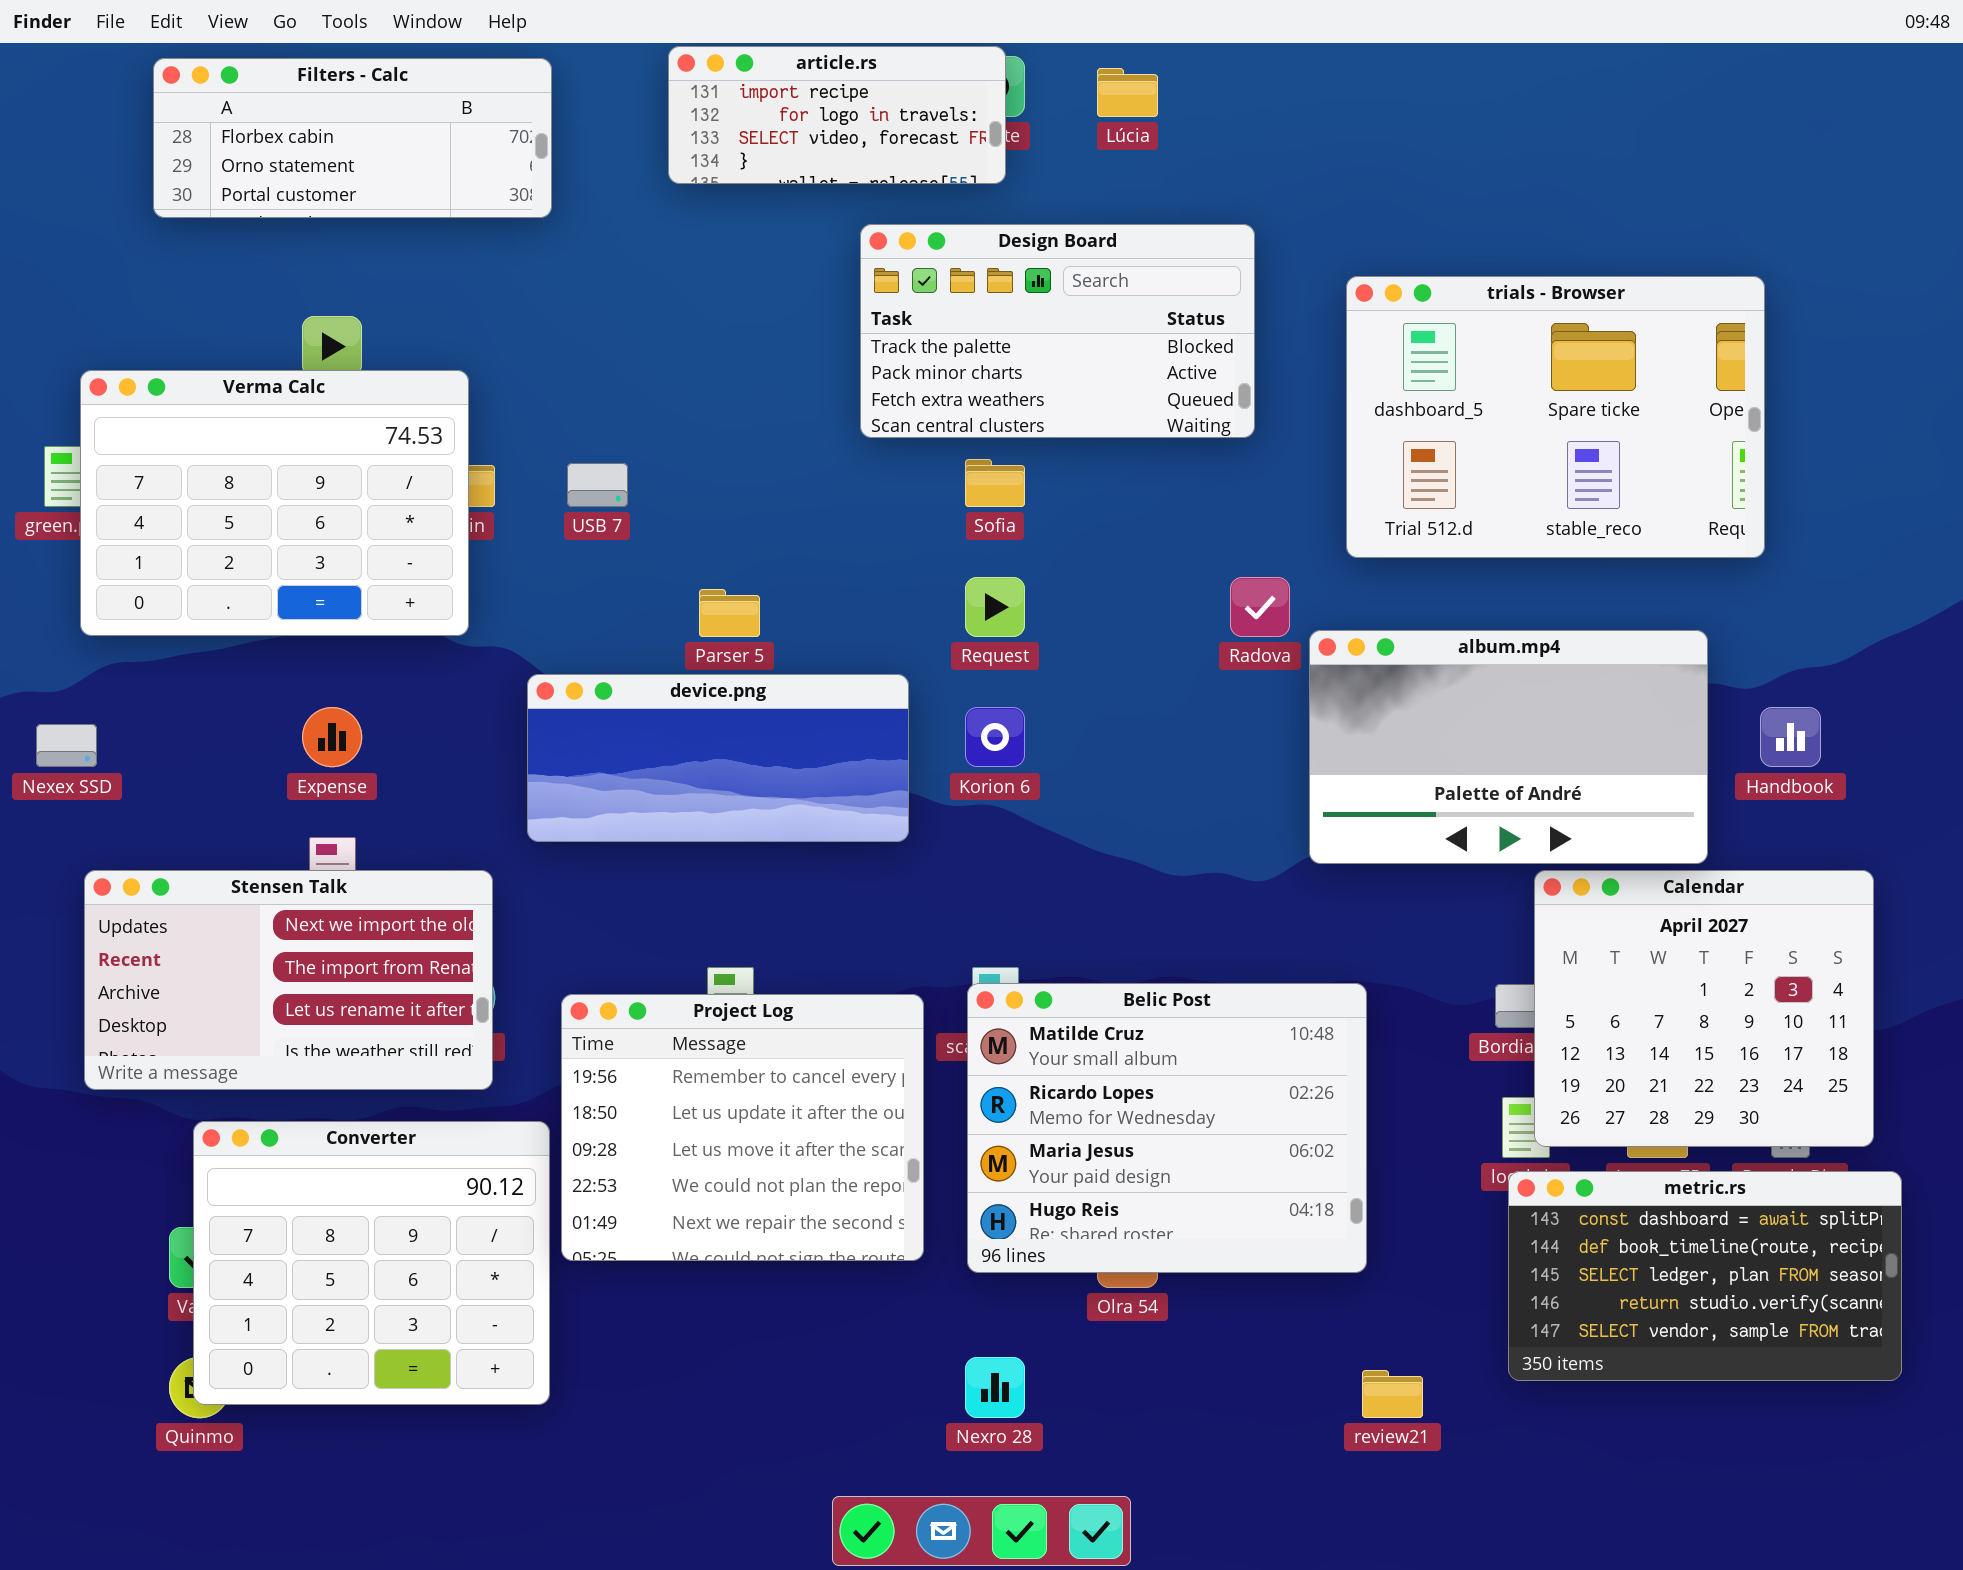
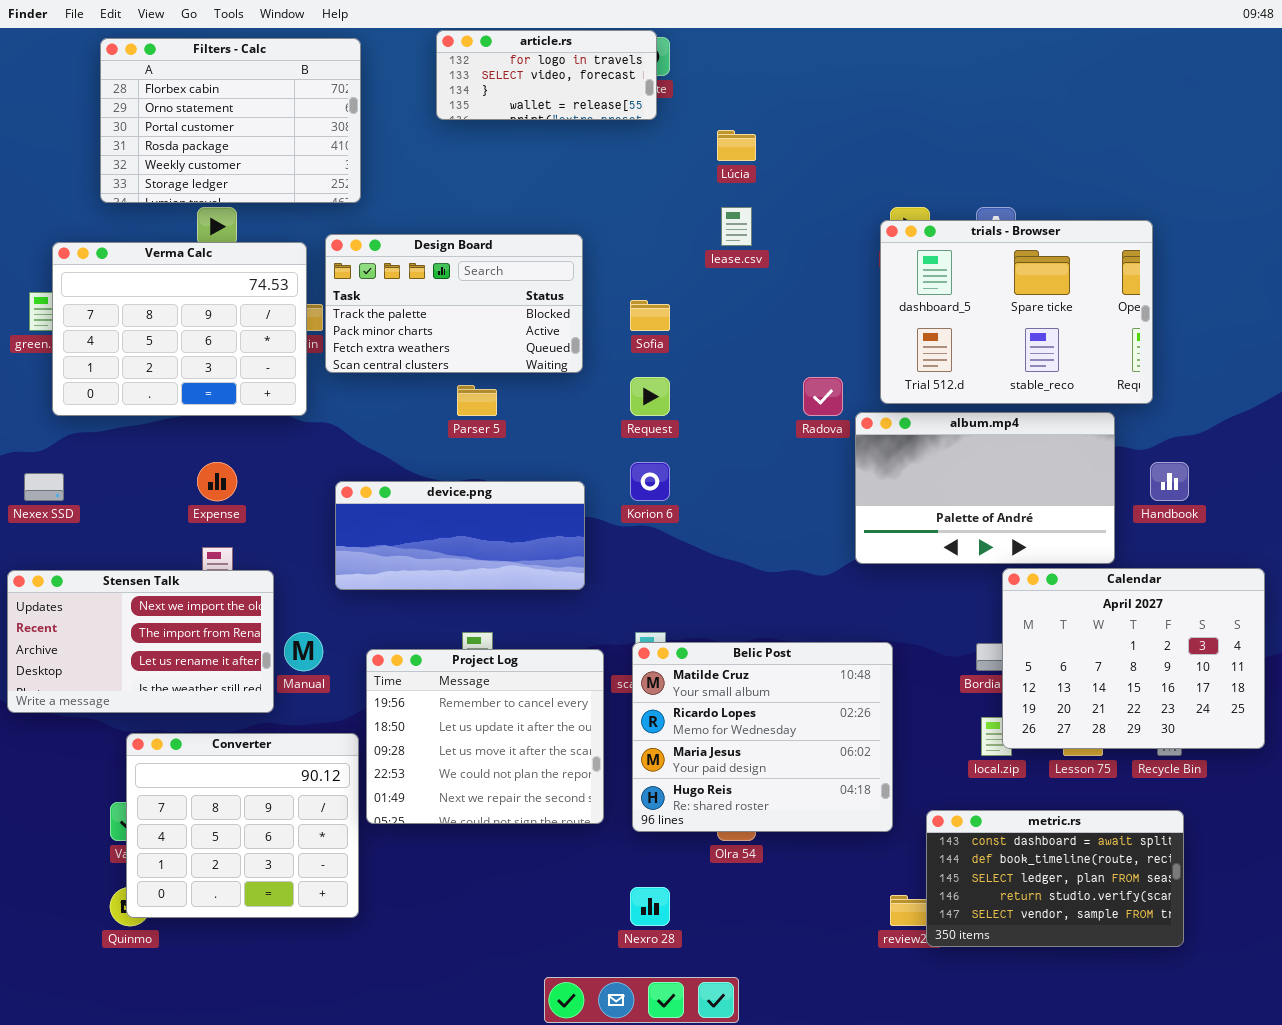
article.rs: [668,46,1006,184] -> [436,30,657,120], scrolled down 1 row
Filters - Calc: [153,58,552,218] -> [100,38,361,203], resized
Lúcia: [1097,68,1158,117] -> [717,130,756,161], moved
Design Board: [860,224,1255,438] -> [325,234,583,373], moved
trials - Browser: [1346,276,1765,558] -> [880,220,1153,404], moved
device.png: [527,674,909,842] -> [335,481,585,590], moved
Stensen Talk: [84,870,493,1090] -> [7,570,274,713], moved
Calendar: [1534,870,1874,1147] -> [1002,568,1265,749], resized
metric.rs: [1508,1171,1902,1381] -> [926,810,1184,947], moved

